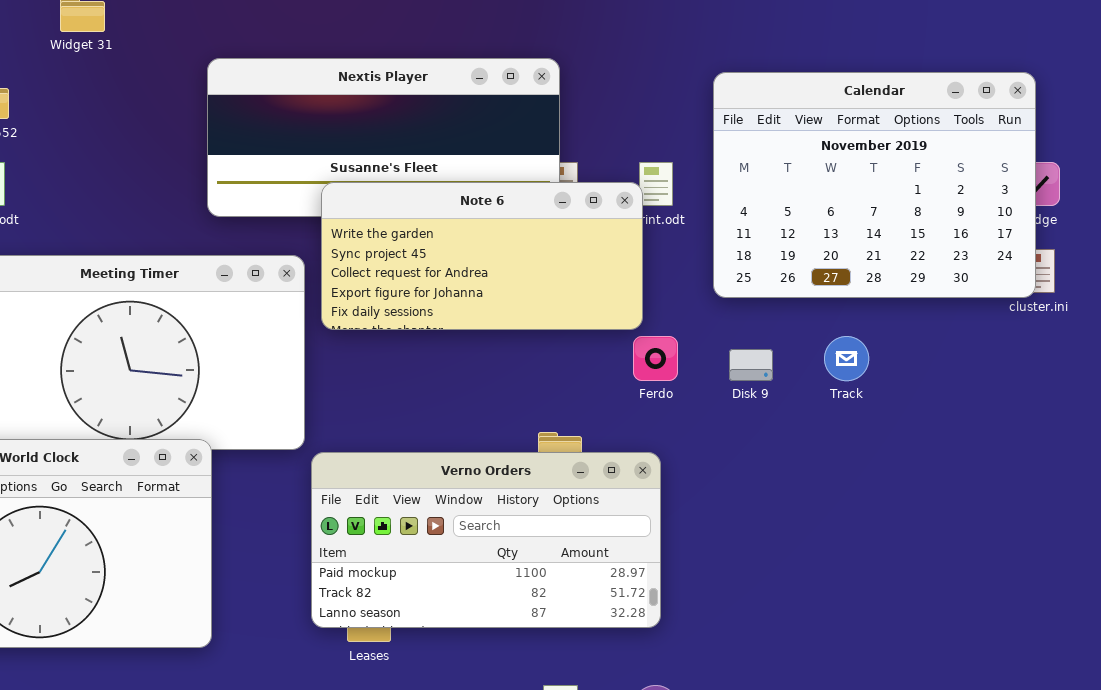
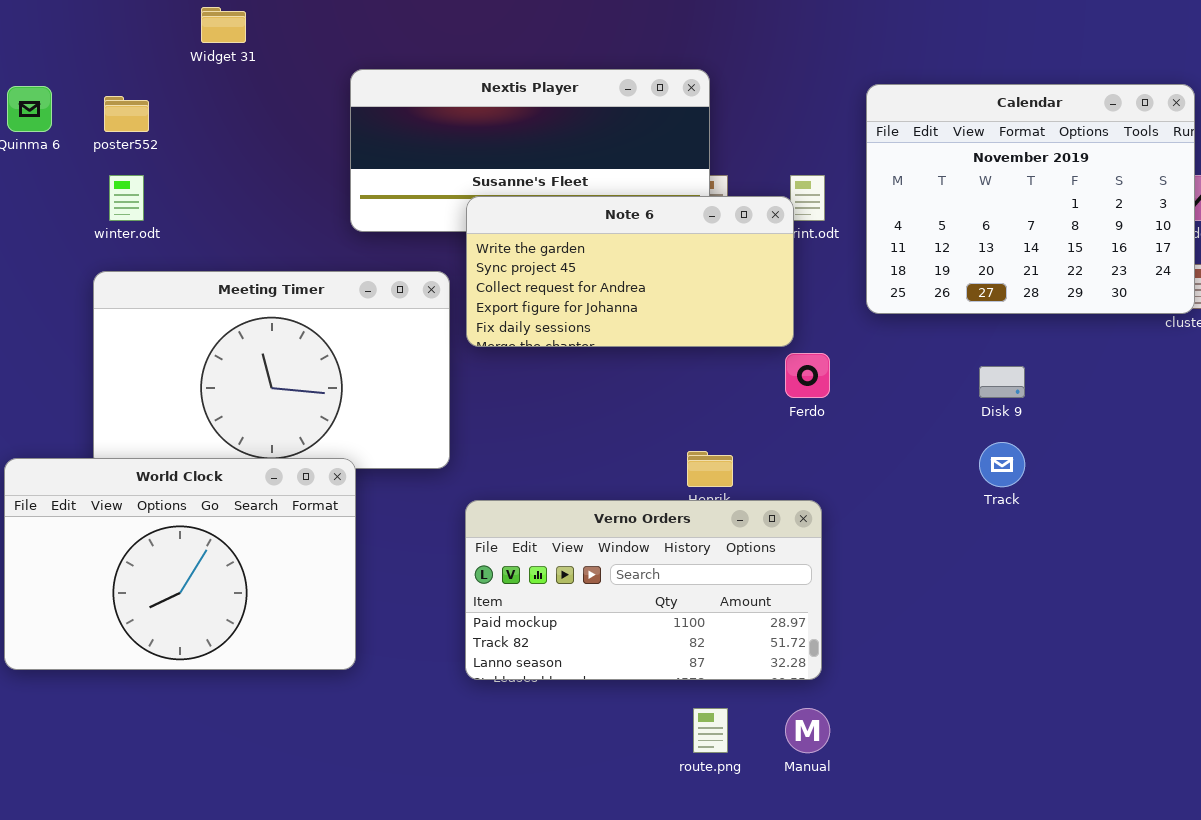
Track: [824,336,869,381] -> [979,442,1025,487], moved
Disk 9: [729,349,773,381] -> [979,366,1025,398], moved
Verno Orders: [311,452,661,628] -> [465,500,822,680], moved

